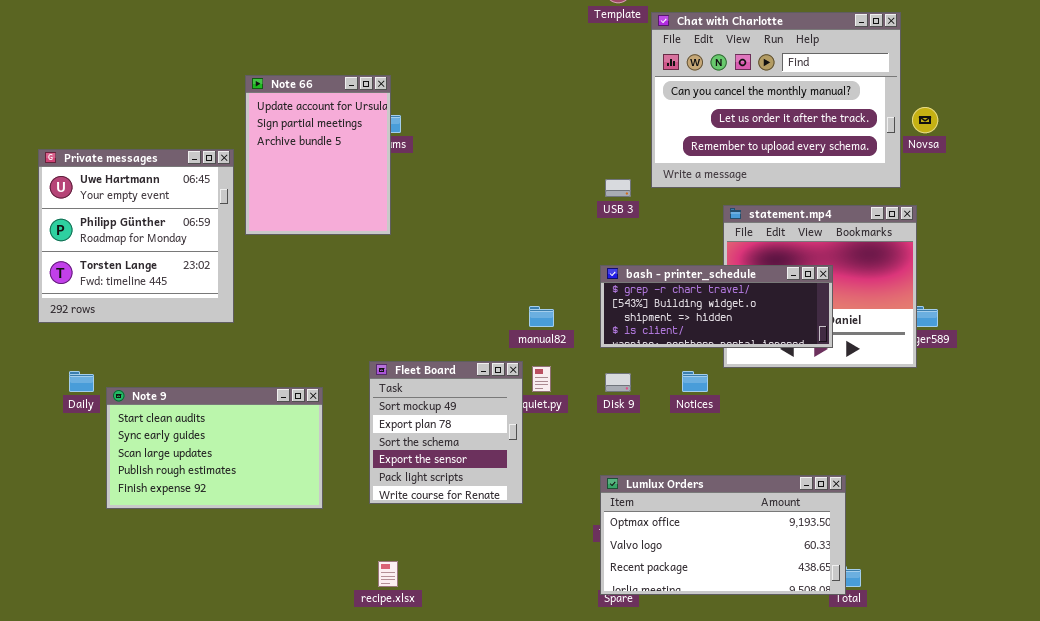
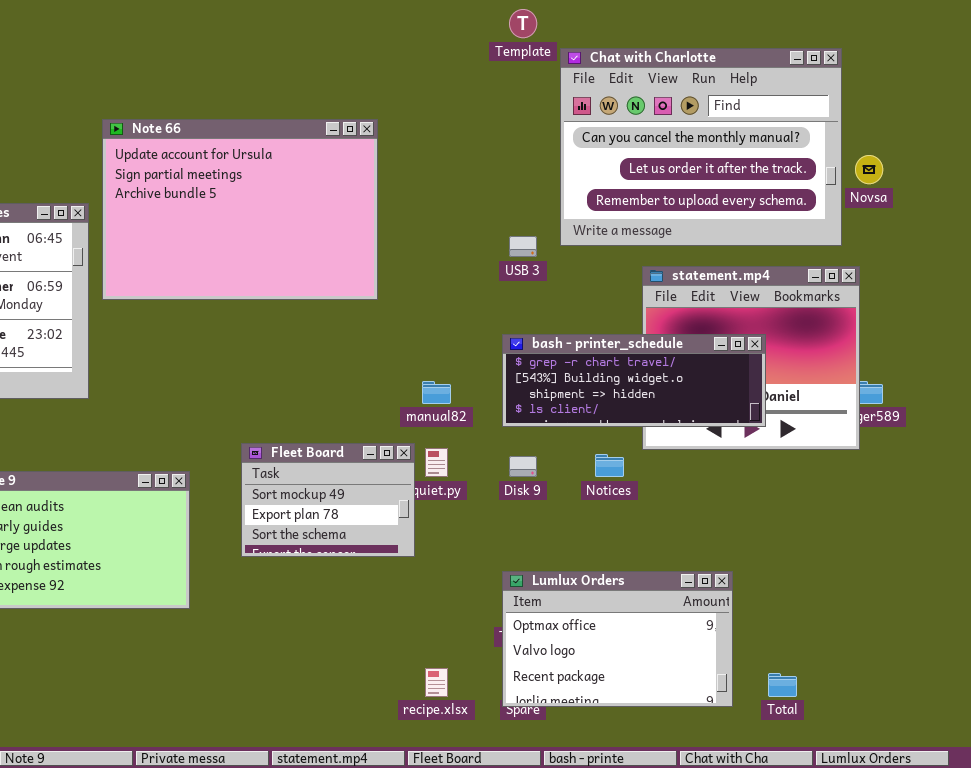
Note 66: [245,75,391,235] -> [102,119,378,300], resized
Fleet Board: [369,361,523,504] -> [241,443,415,557], resized
Lumlux Orders: [600,475,846,595] -> [502,571,733,707], resized
recipe.xlsx: [378,561,398,587] -> [425,668,448,697], moved

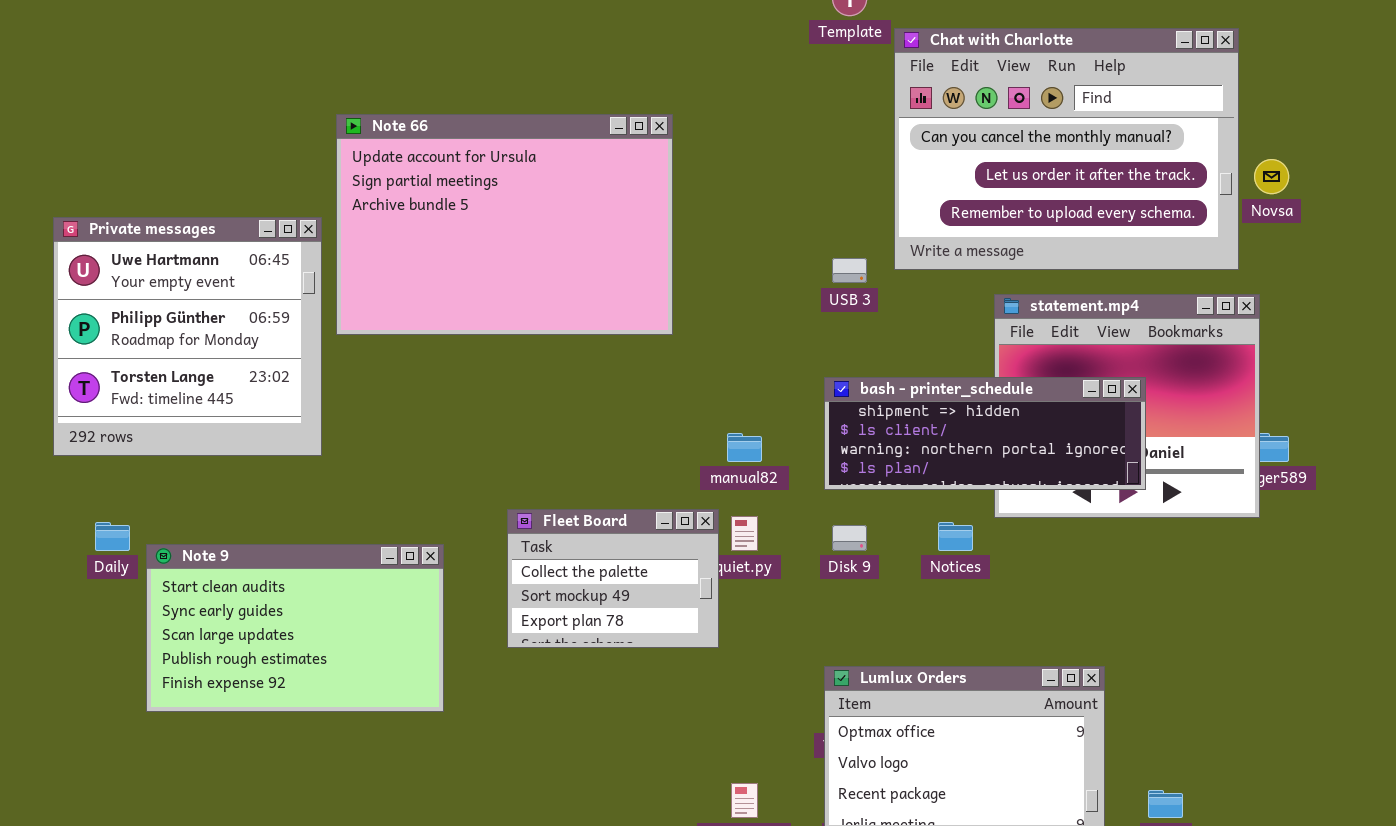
bash - printer_schedule: [502,334,766,427] -> [824,377,1146,490], scrolled down 2 rows
Fleet Board: [241,443,415,557] -> [507,509,719,648], scrolled up 1 row

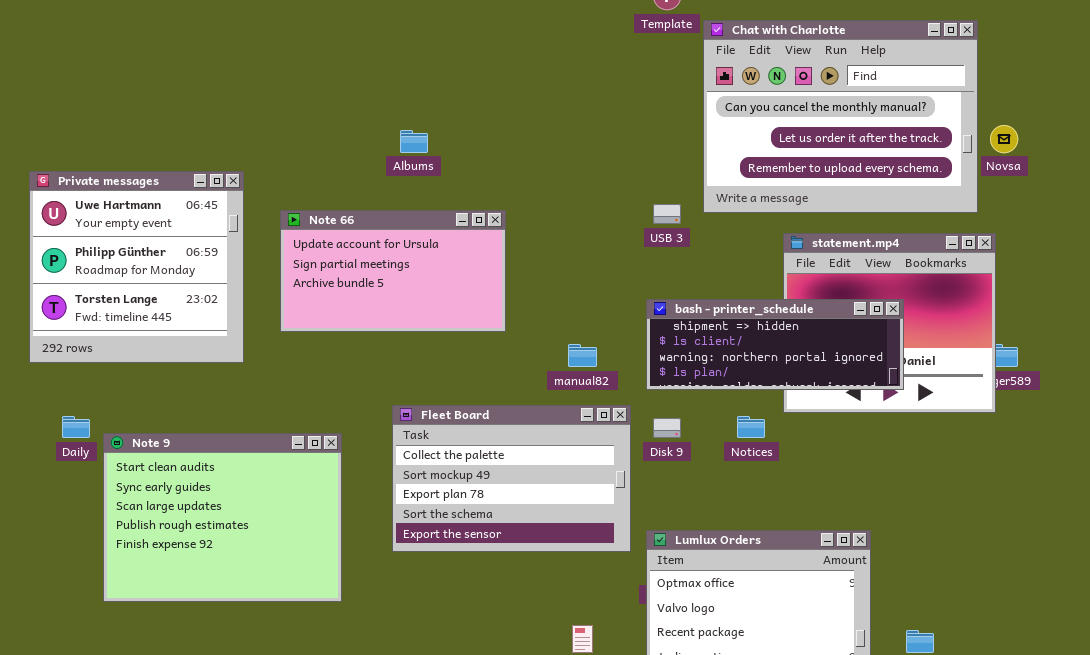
Note 66: [336,114,673,335] -> [280,210,506,332], moved, resized
Fleet Board: [507,509,719,648] -> [392,405,631,552], resized
Note 9: [146,544,444,712] -> [103,433,342,602], resized

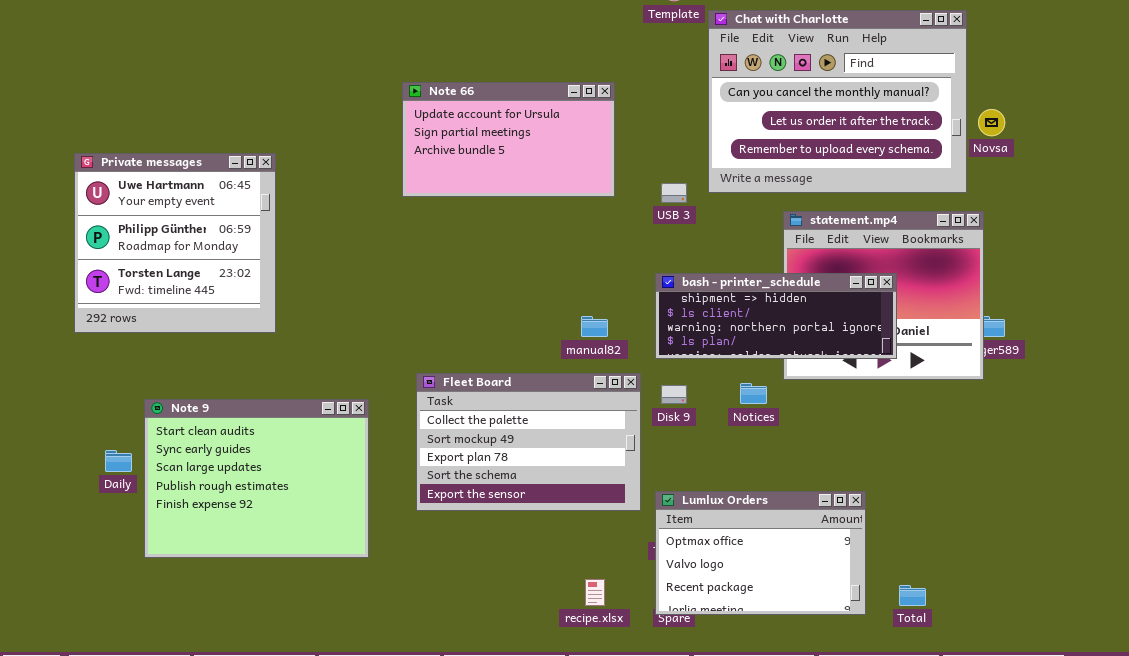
Note 66: [280,210,506,332] -> [402,82,615,197], moved
Daily: [62,416,90,438] -> [105,450,132,472], moved

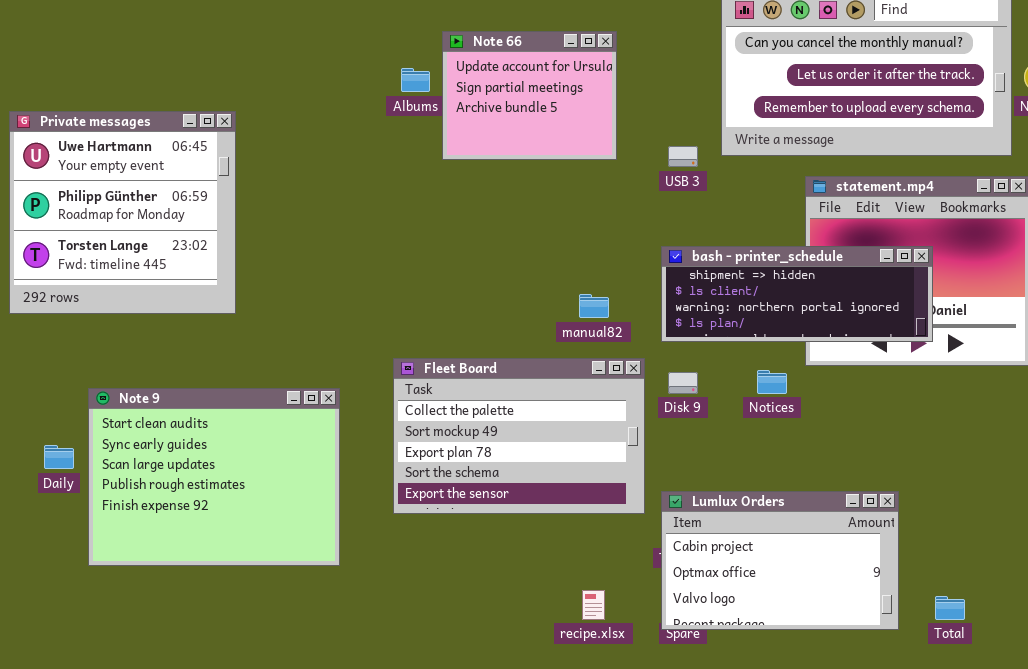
Note 66: [402,82,615,197] -> [442,31,617,160], resized
Lumlux Orders: [655,491,866,615] -> [661,491,899,630], scrolled up 1 row

